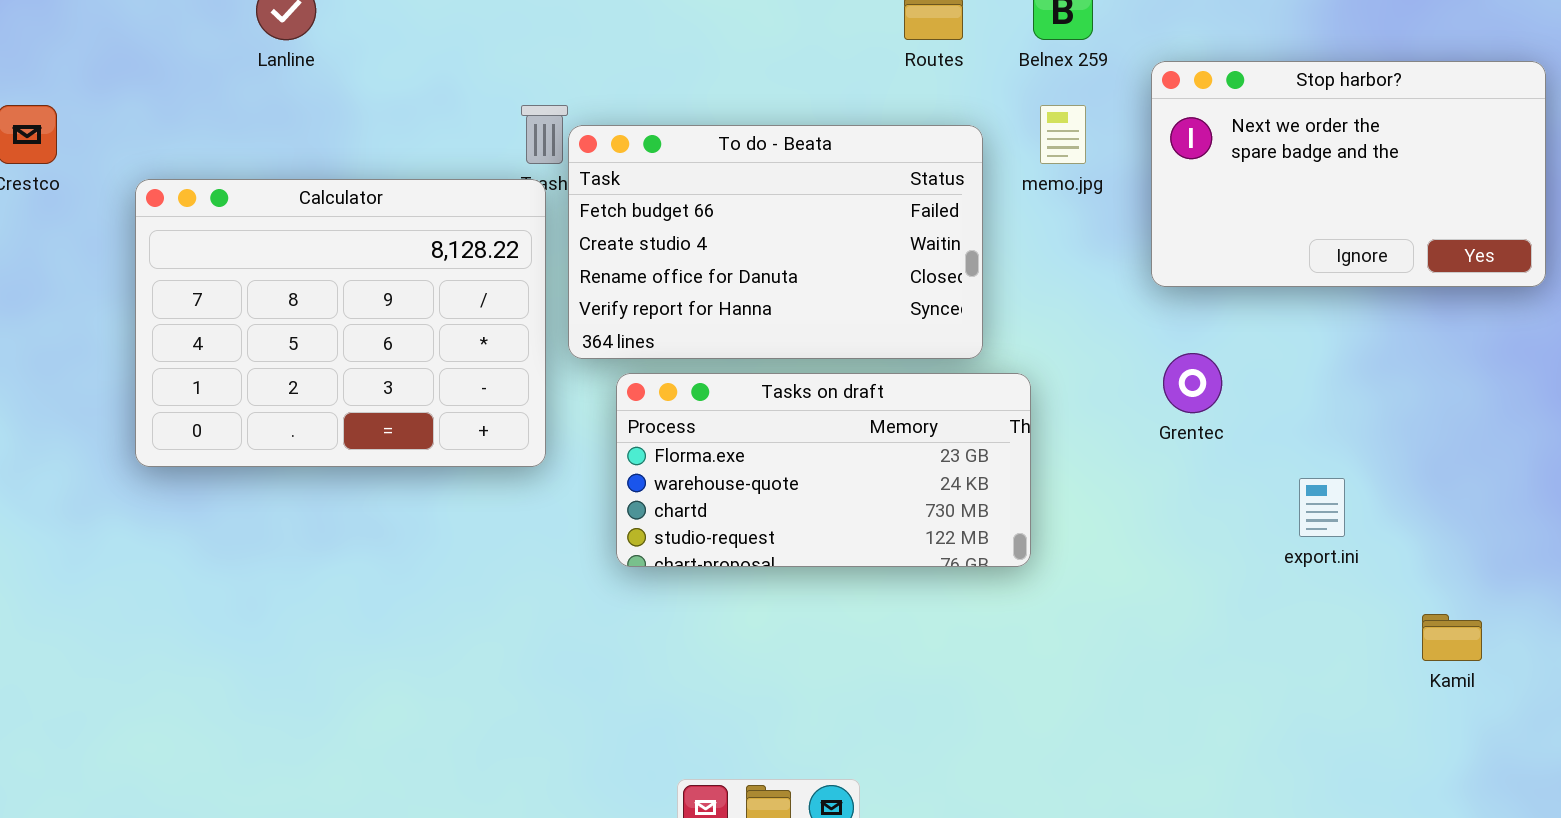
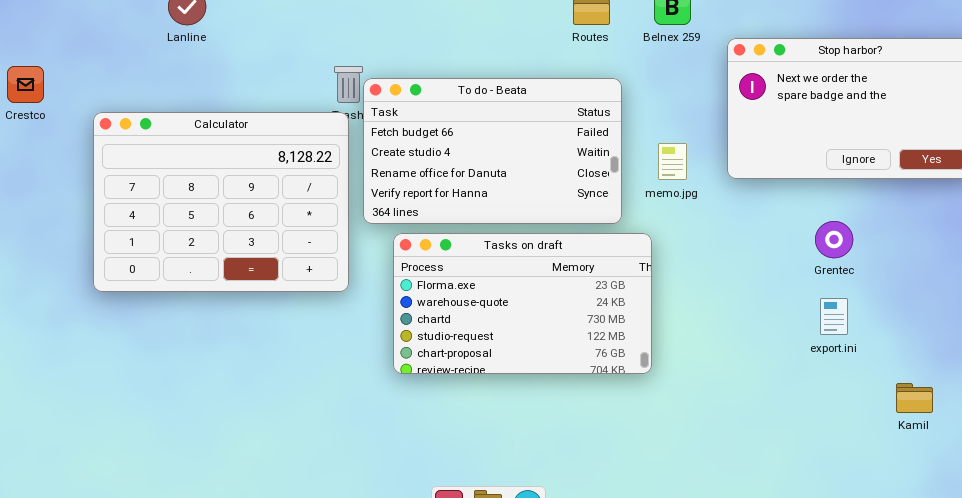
memo.jpg: [1040,105,1086,164] -> [658,143,687,180], moved
Grentec: [1163,353,1222,413] -> [815,221,853,258], moved
Tasks on draft: [616,373,1031,567] -> [393,233,652,374], resized

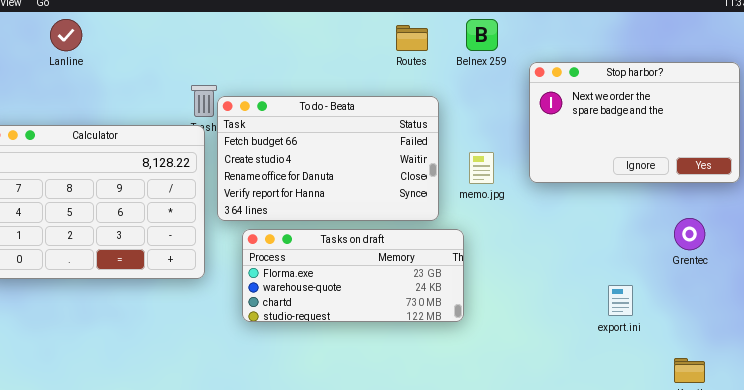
Grentec: [815,221,853,258] -> [674,218,705,250], moved
Tasks on draft: [393,233,652,374] -> [242,229,464,322], resized

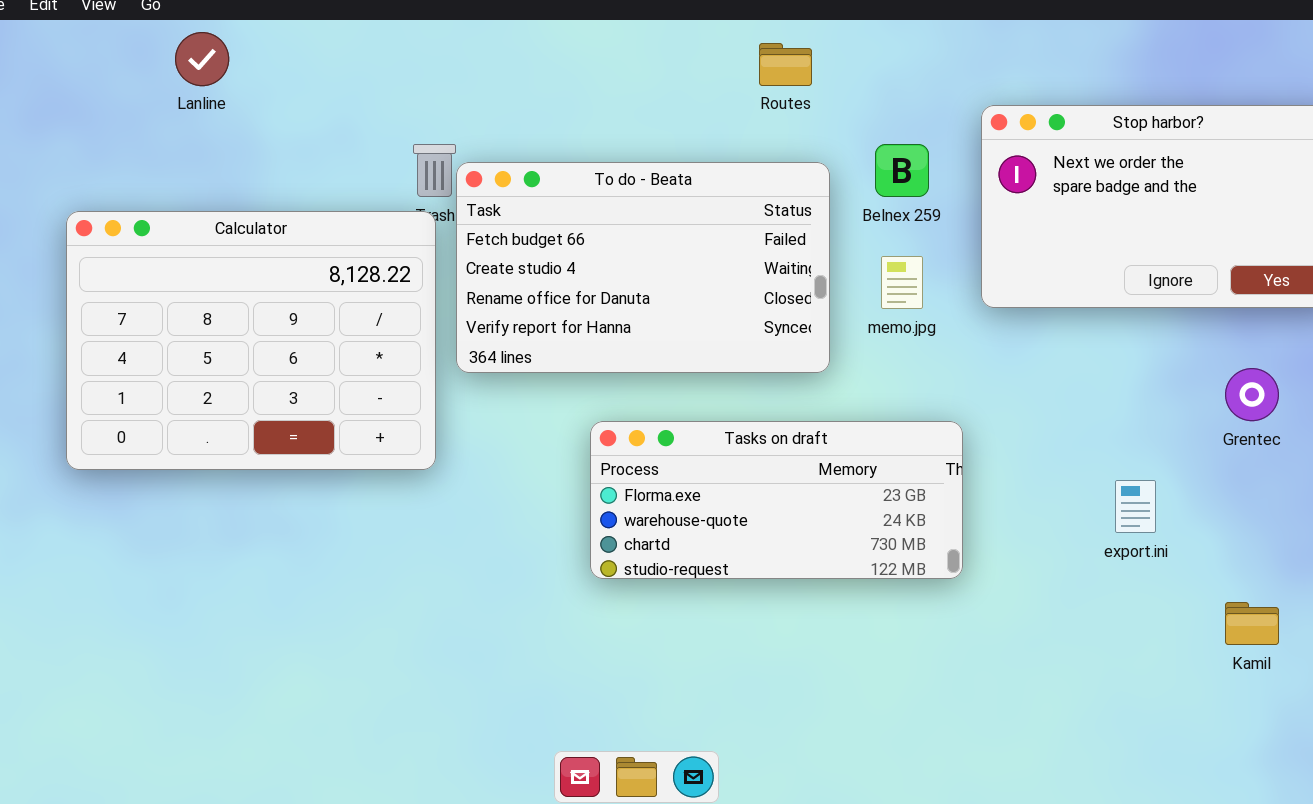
Belnex 259: [466,19,498,51] -> [875,144,929,197], moved
Tasks on draft: [242,229,464,322] -> [590,421,963,579], moved

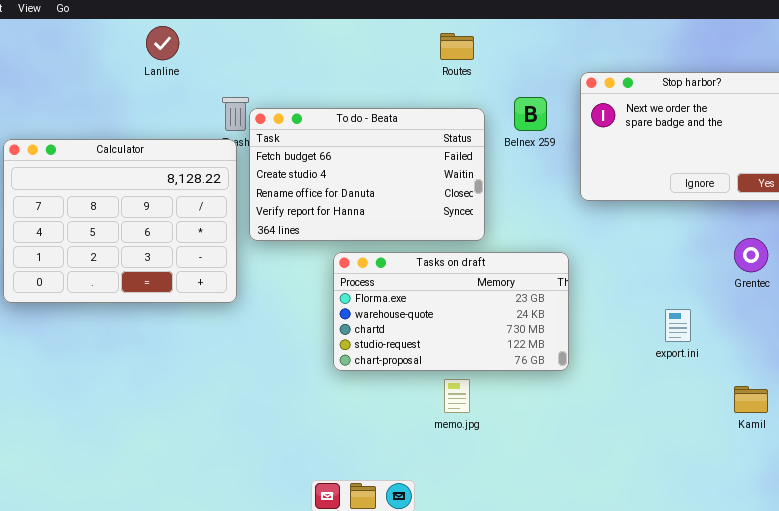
Lanline: [175,32,229,86] -> [146,26,179,60], moved
memo.jpg: [881,256,923,309] -> [444,379,470,413], moved
Tasks on draft: [590,421,963,579] -> [333,252,569,371], resized

